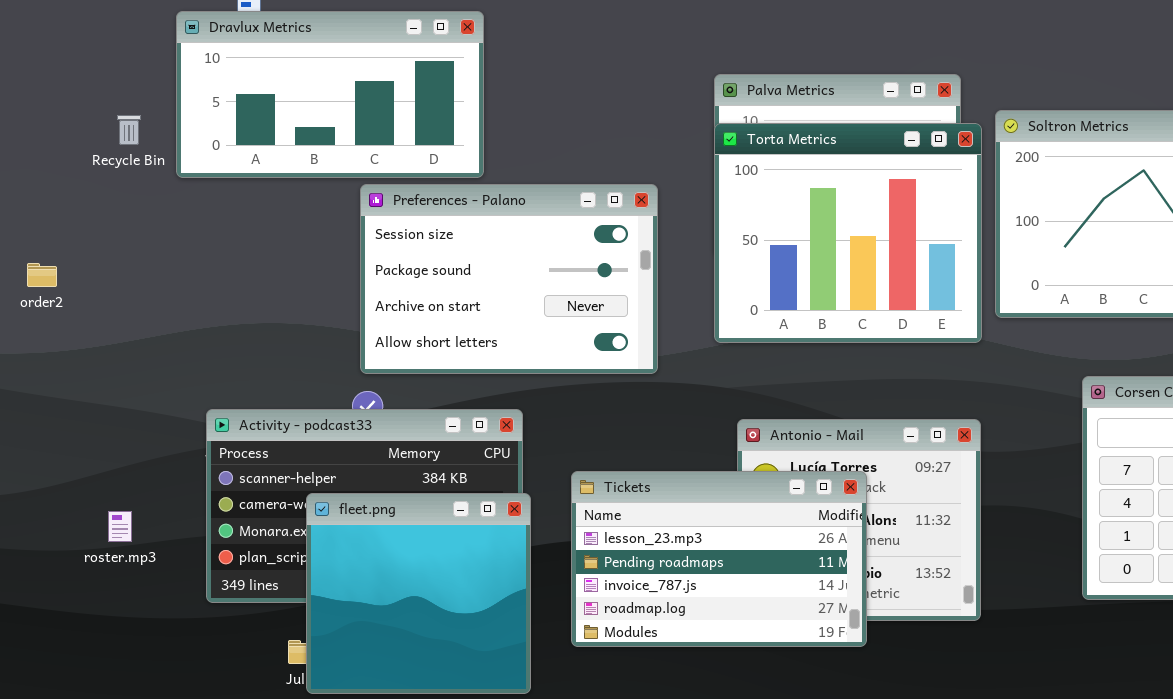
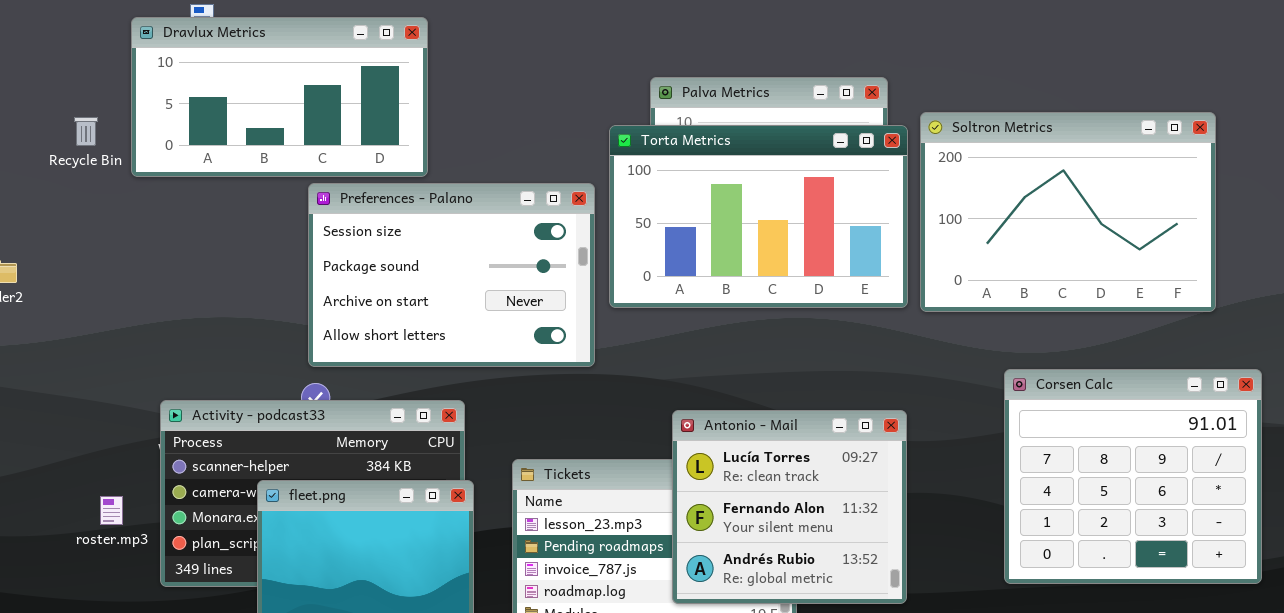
Torta Metrics: [714,123,982,343] -> [609,125,908,308], resized
Antonio - Mail: [737,419,981,621] -> [672,410,907,604], raised
roster.mp3: [108,511,132,542] -> [100,496,123,525], moved

